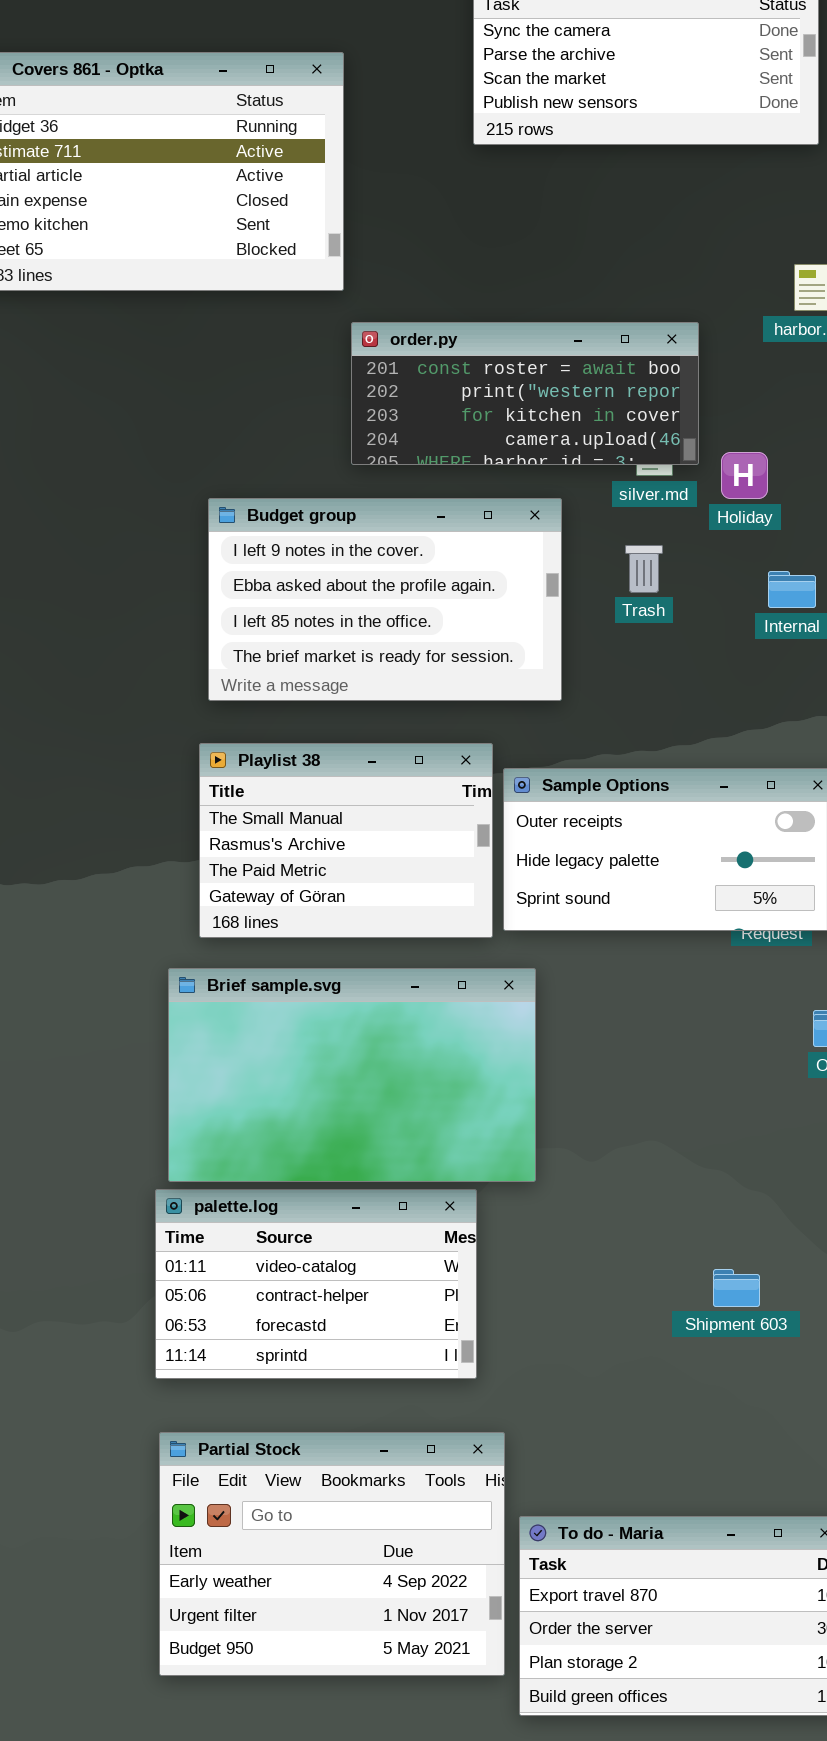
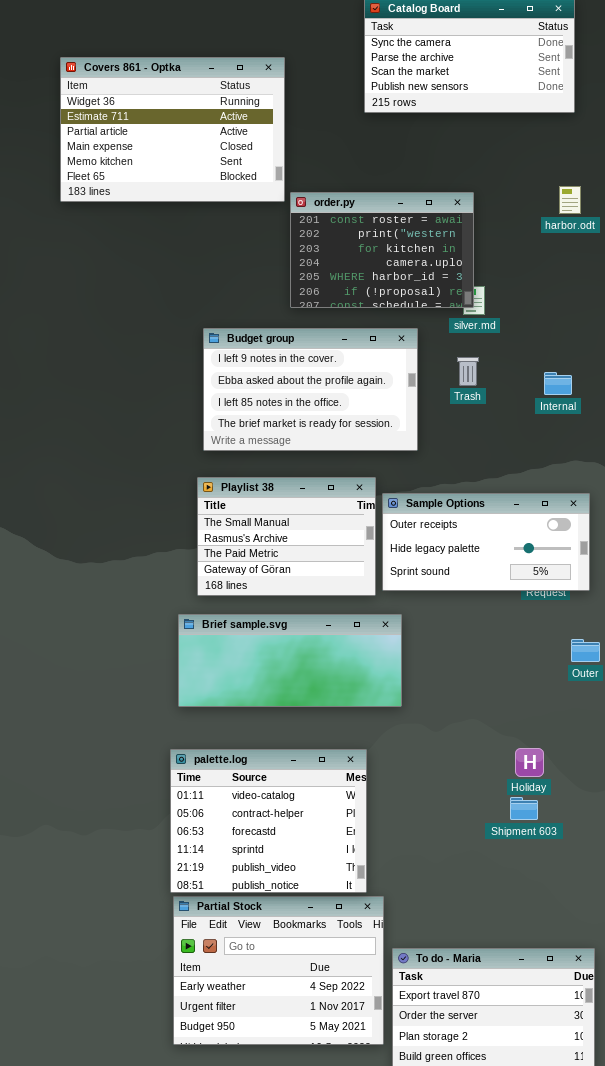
order.py: [351,322,699,465] -> [290,192,474,308], resized
Holiday: [721,452,768,499] -> [515,748,544,777], moved
Brief sample.svg: [168,968,536,1182] -> [178,614,402,707], resized
palette.log: [155,1189,477,1379] -> [170,749,367,893], resized

